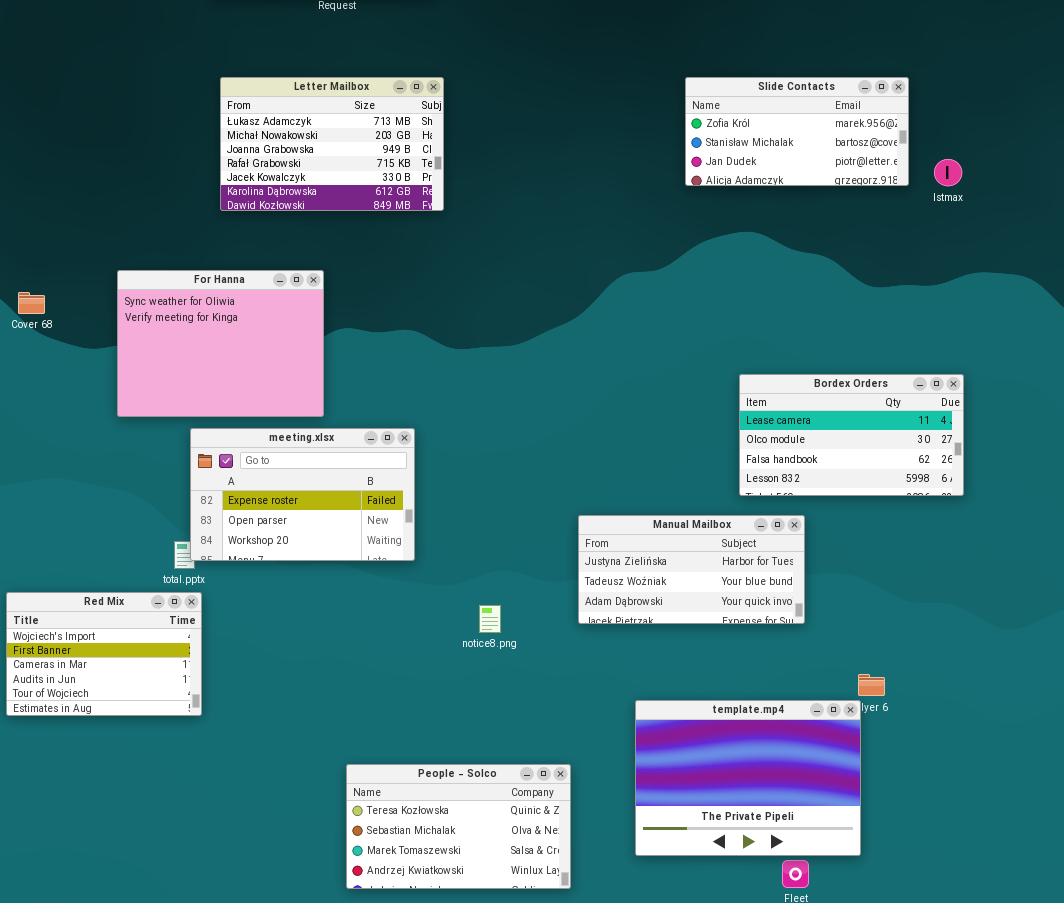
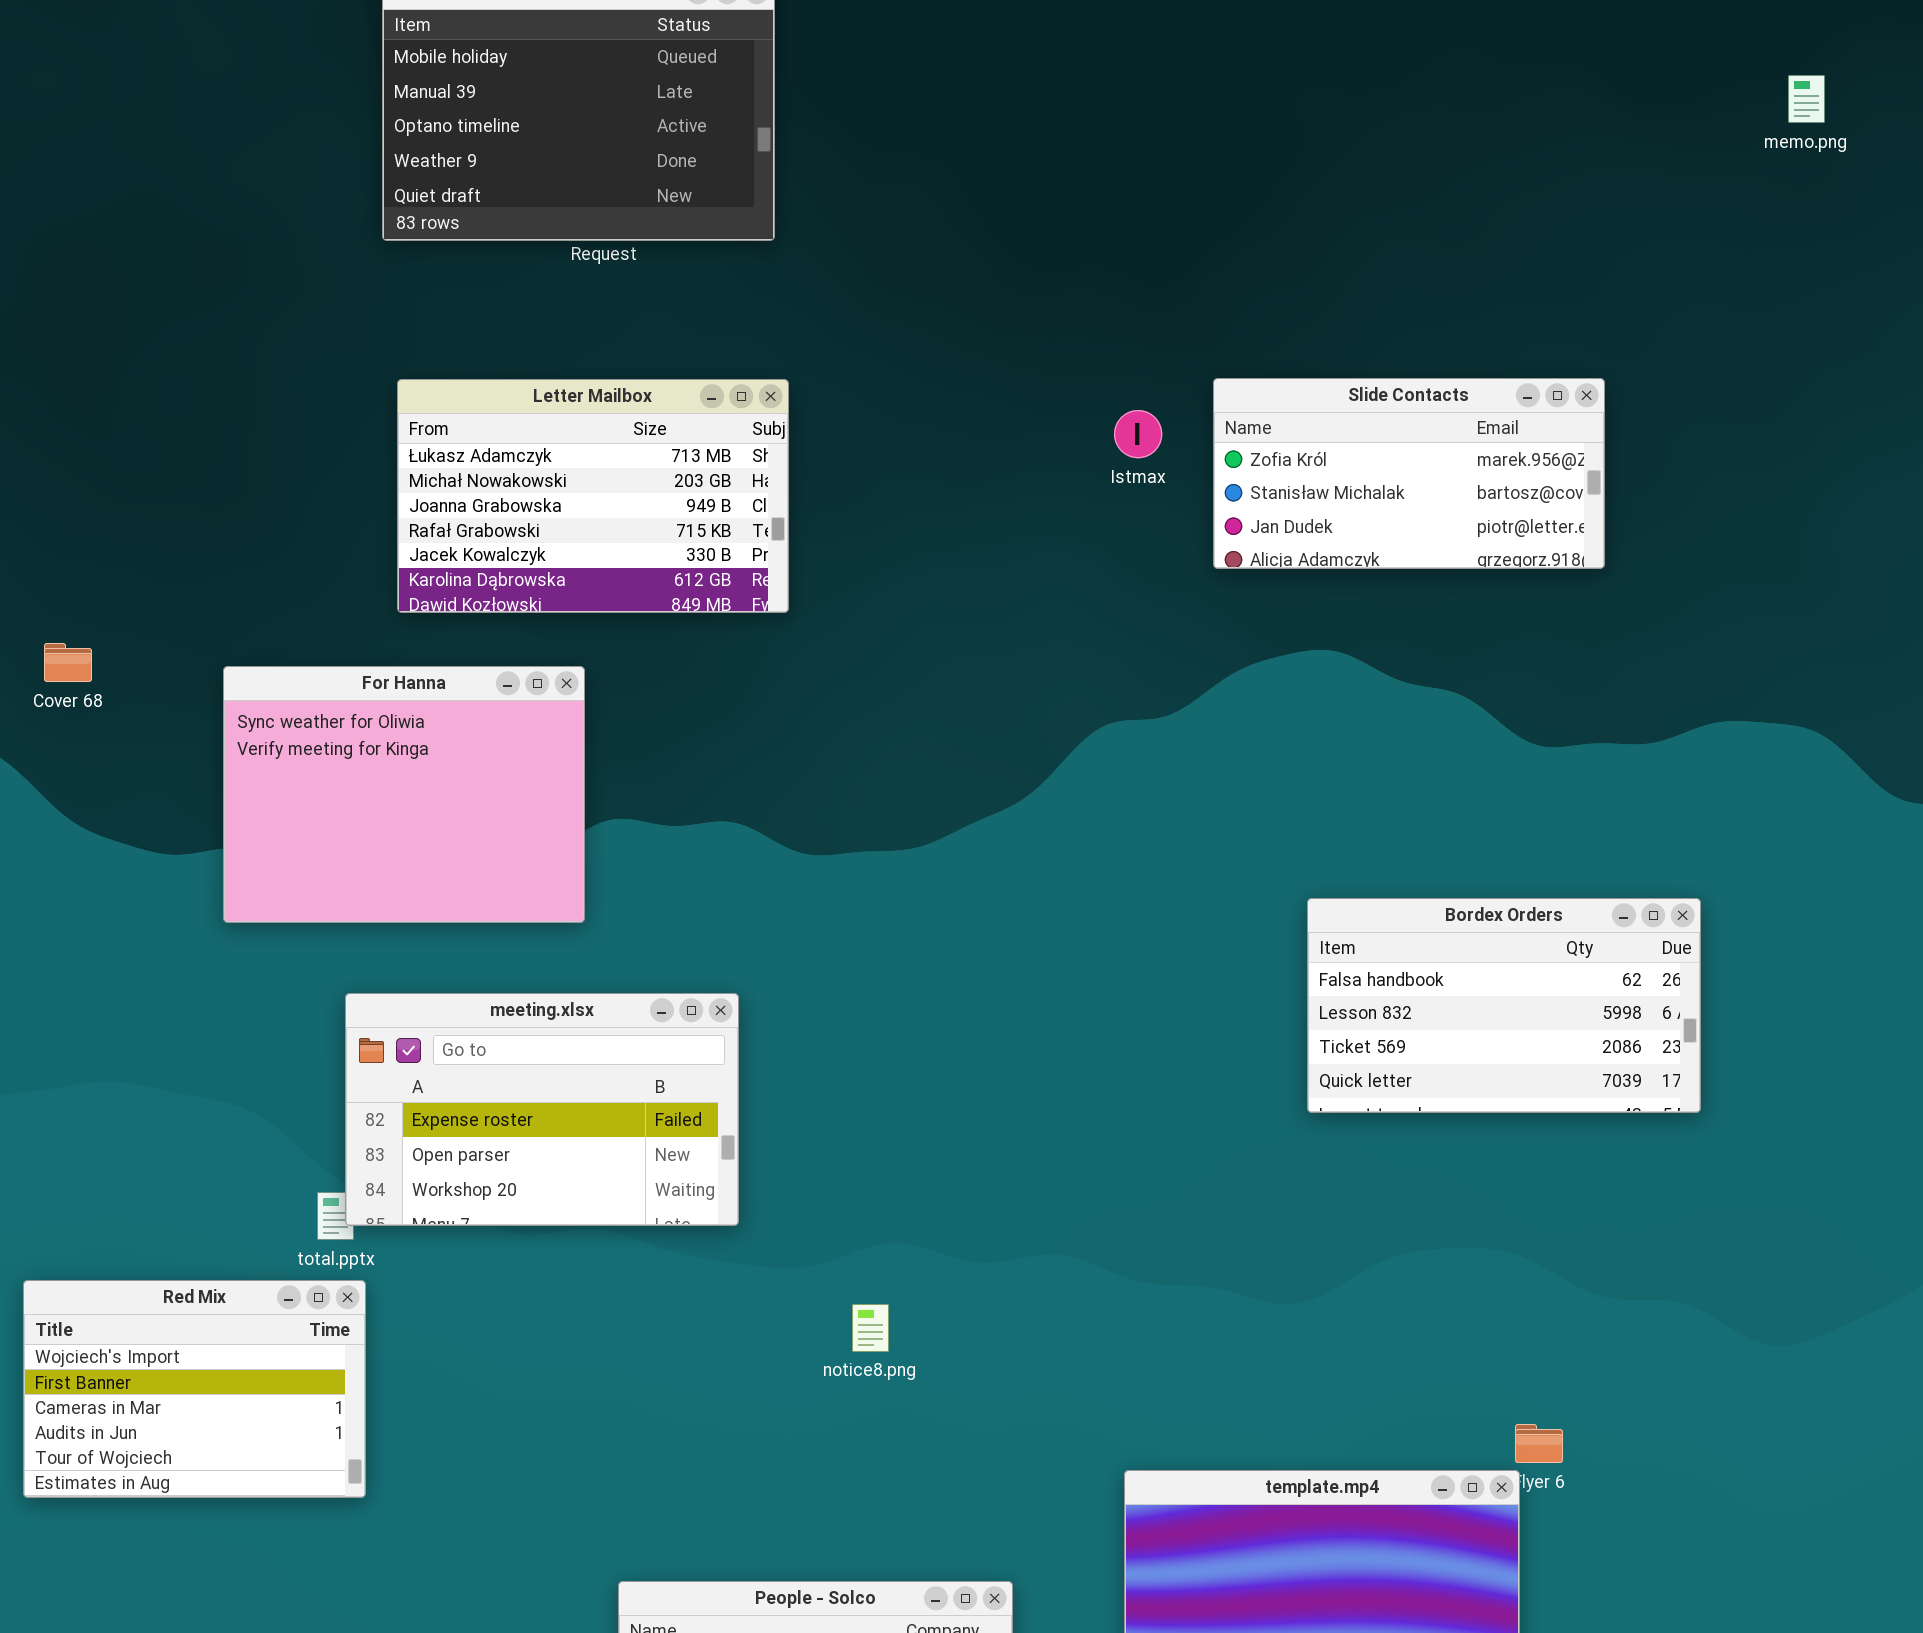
Istmax: [934,159,962,186] -> [1114,410,1162,458], moved
For Hanna: [117,270,324,417] -> [223,666,585,923], moved
Cover 68: [18,292,45,314] -> [44,643,92,682], moved
Bordex Orders: [739,374,964,496] -> [1307,898,1701,1113], scrolled down 2 rows
Manual Mailbox: [578,515,805,624] -> none, closed

